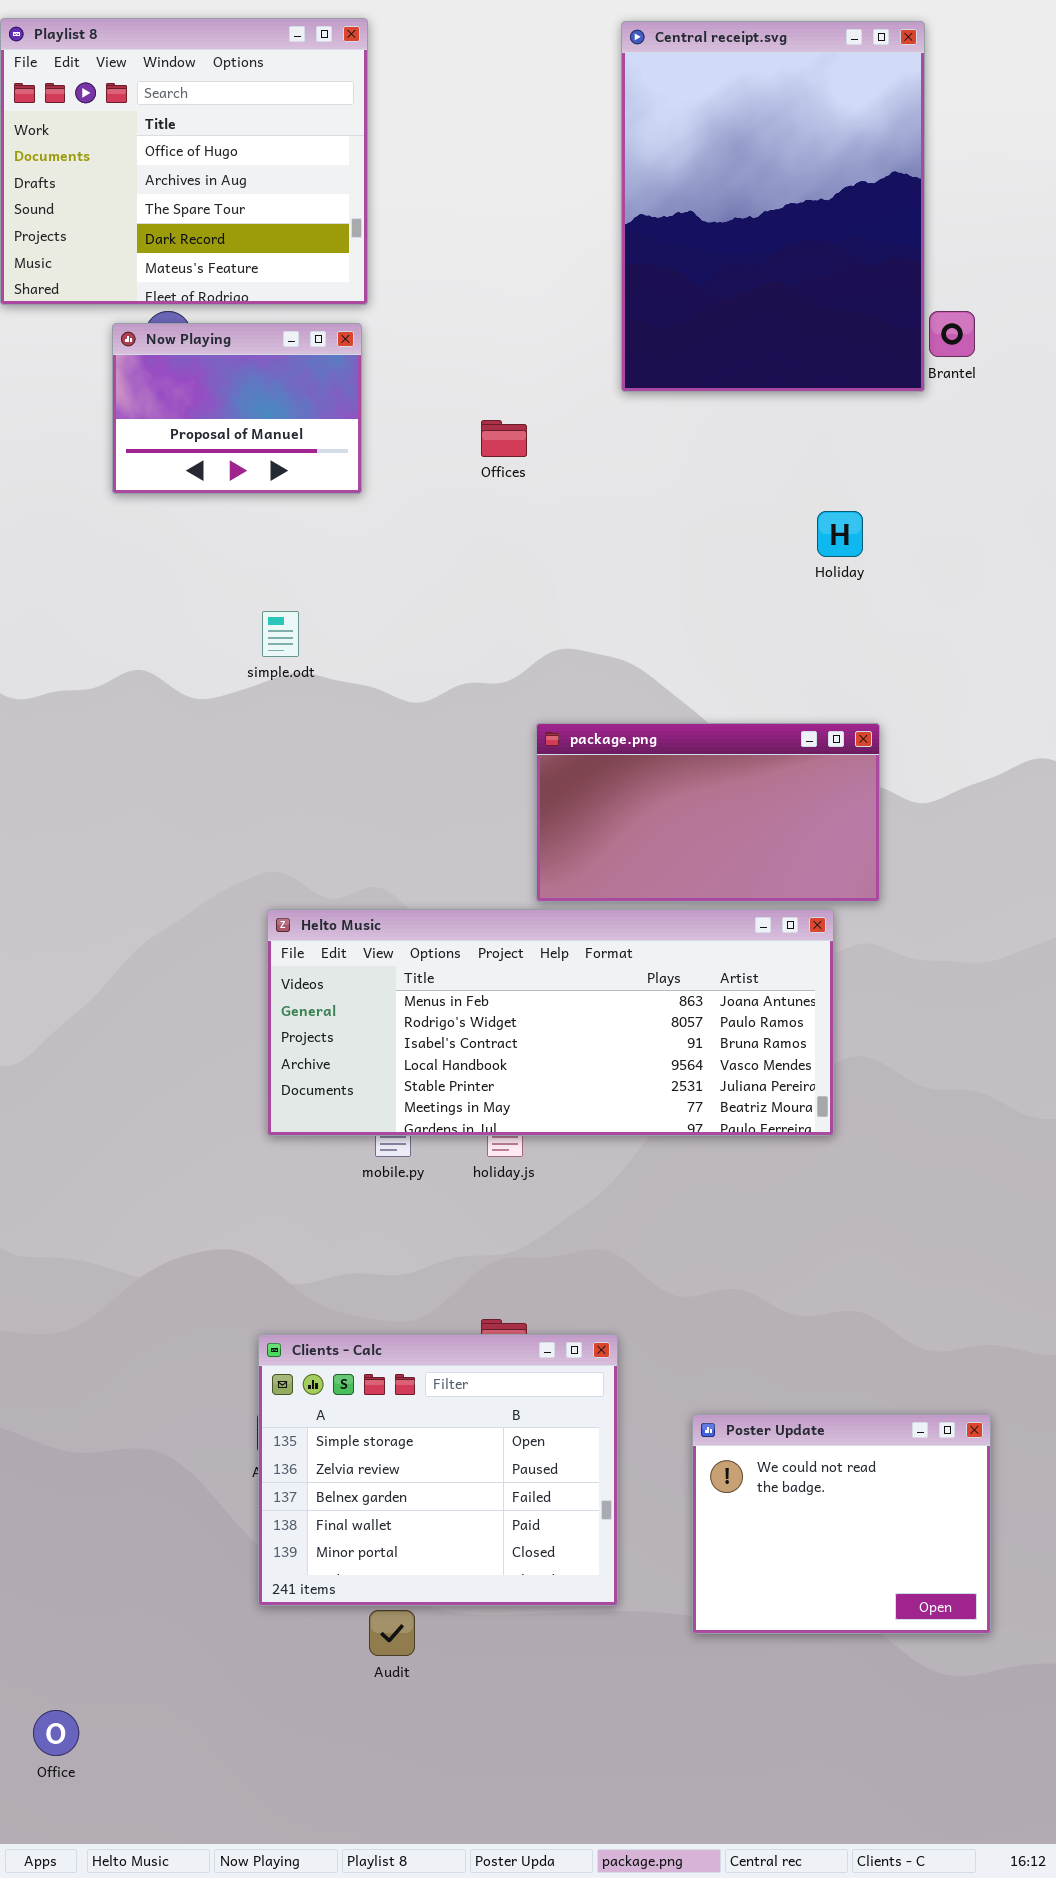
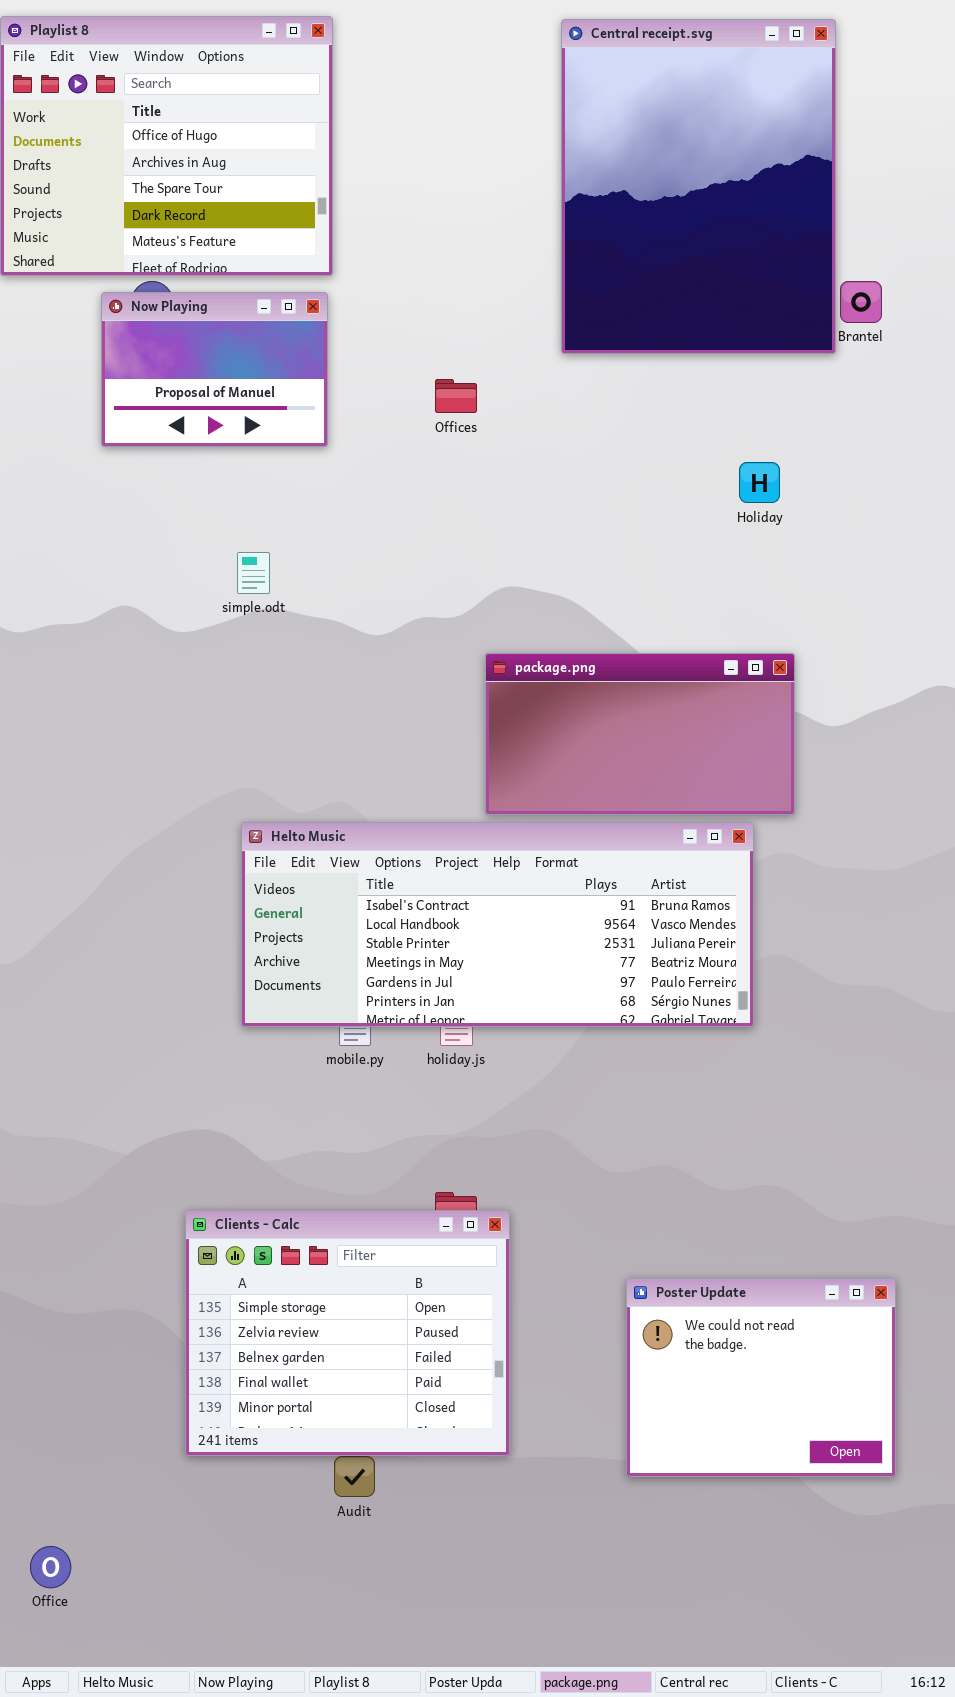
Helto Music: [267,909,834,1136] -> [241,822,754,1027], scrolled down 2 rows
Clients - Calc: [258,1334,618,1606] -> [185,1210,510,1456], moved

